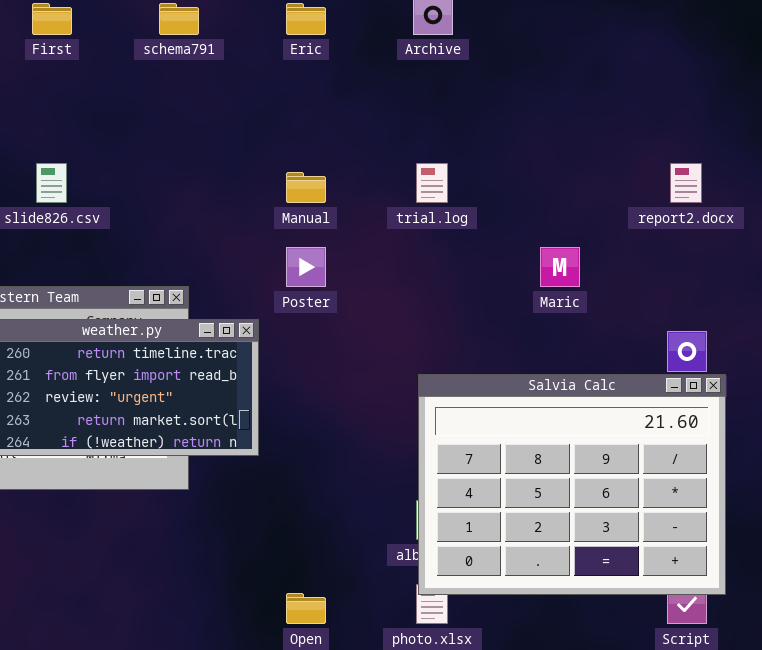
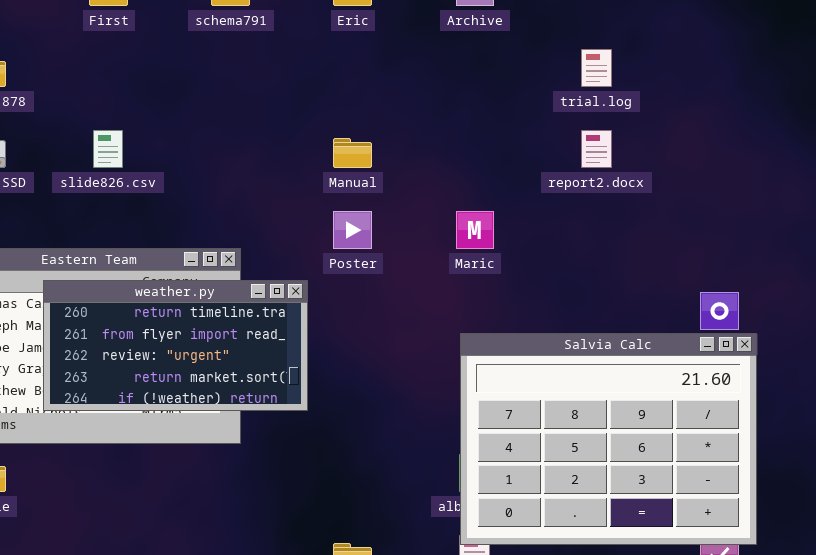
trial.log: [416,163,448,203] -> [581,49,612,87], moved
report2.docx: [670,163,702,203] -> [581,130,612,168], moved
Maric: [540,247,580,287] -> [456,211,494,249], moved

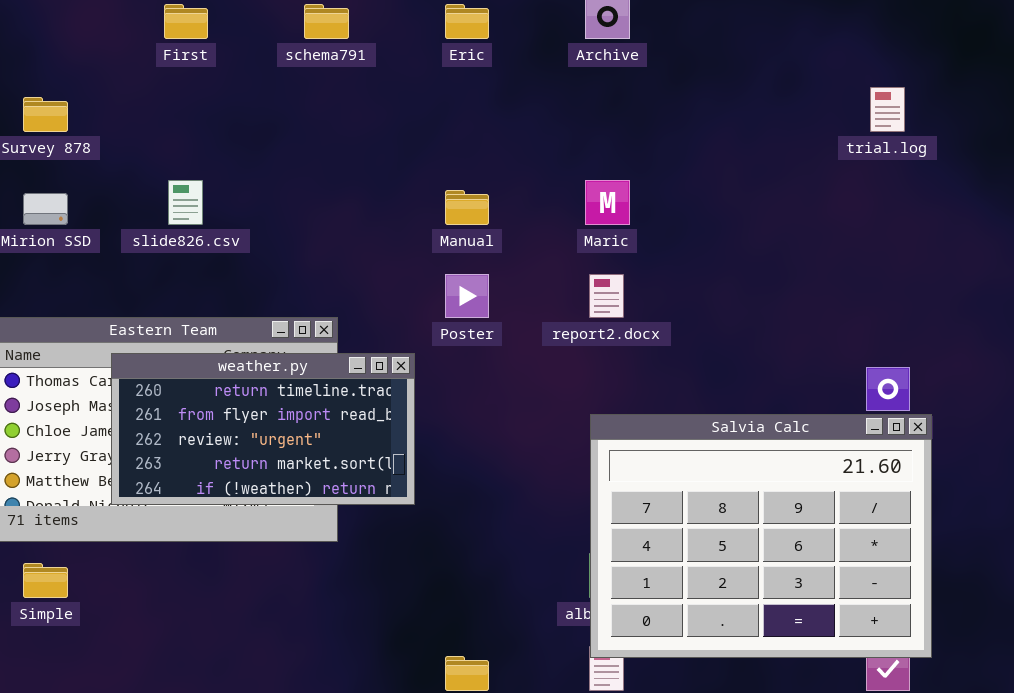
trial.log: [581,49,612,87] -> [870,87,905,132], moved
report2.docx: [581,130,612,168] -> [589,274,624,318], moved
Maric: [456,211,494,249] -> [585,180,630,225], moved

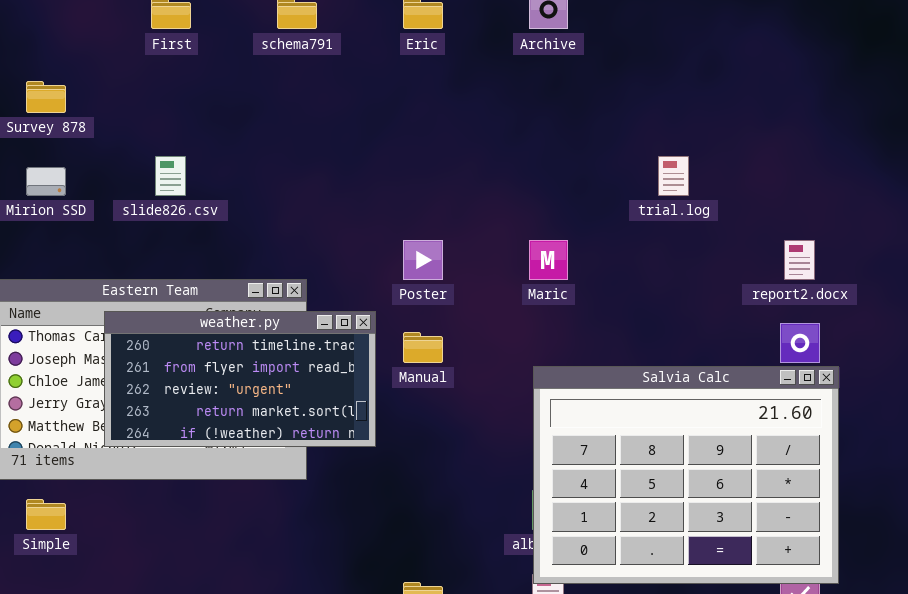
trial.log: [870,87,905,132] -> [658,156,689,196], moved
Maric: [585,180,630,225] -> [529,240,568,280], moved
Manual: [445,190,489,225] -> [403,332,443,363], moved
report2.docx: [589,274,624,318] -> [784,240,815,280], moved

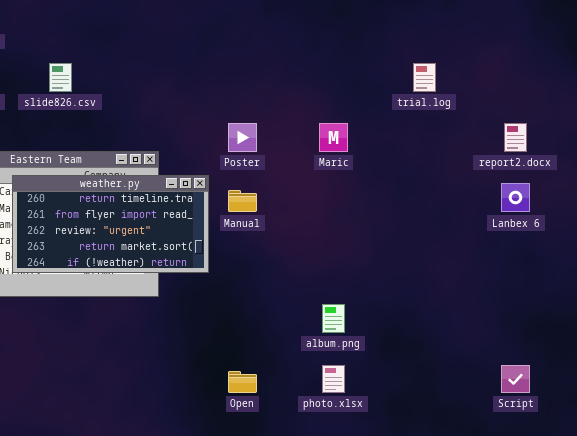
Salvia Calc: [533,366,839,584] -> none, closed

